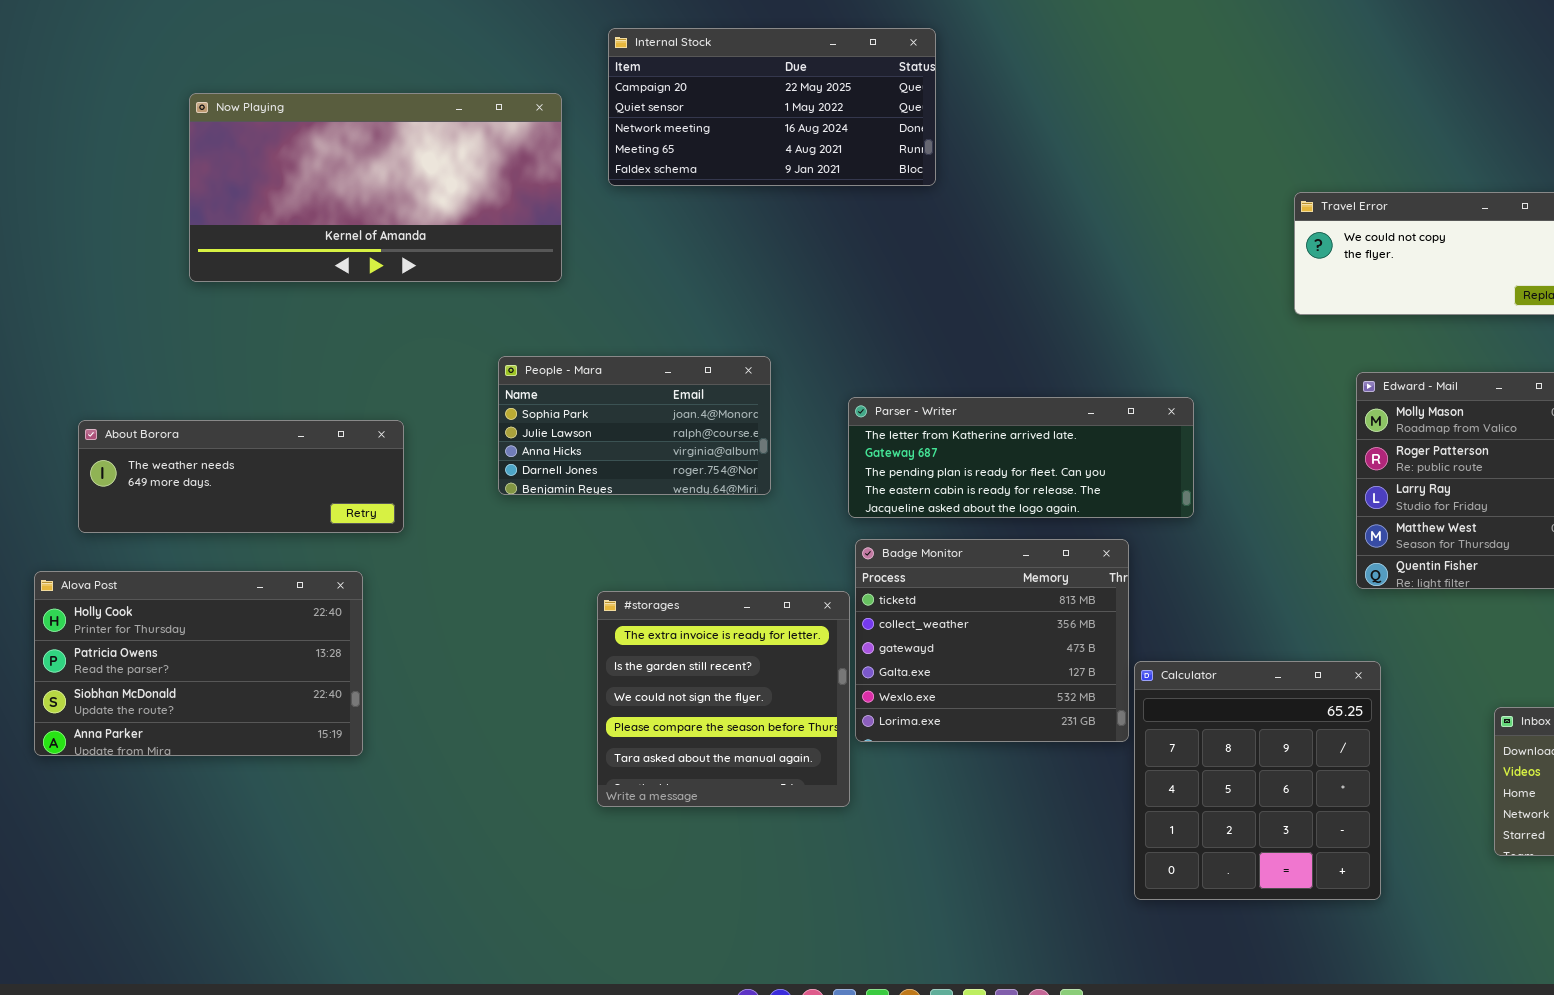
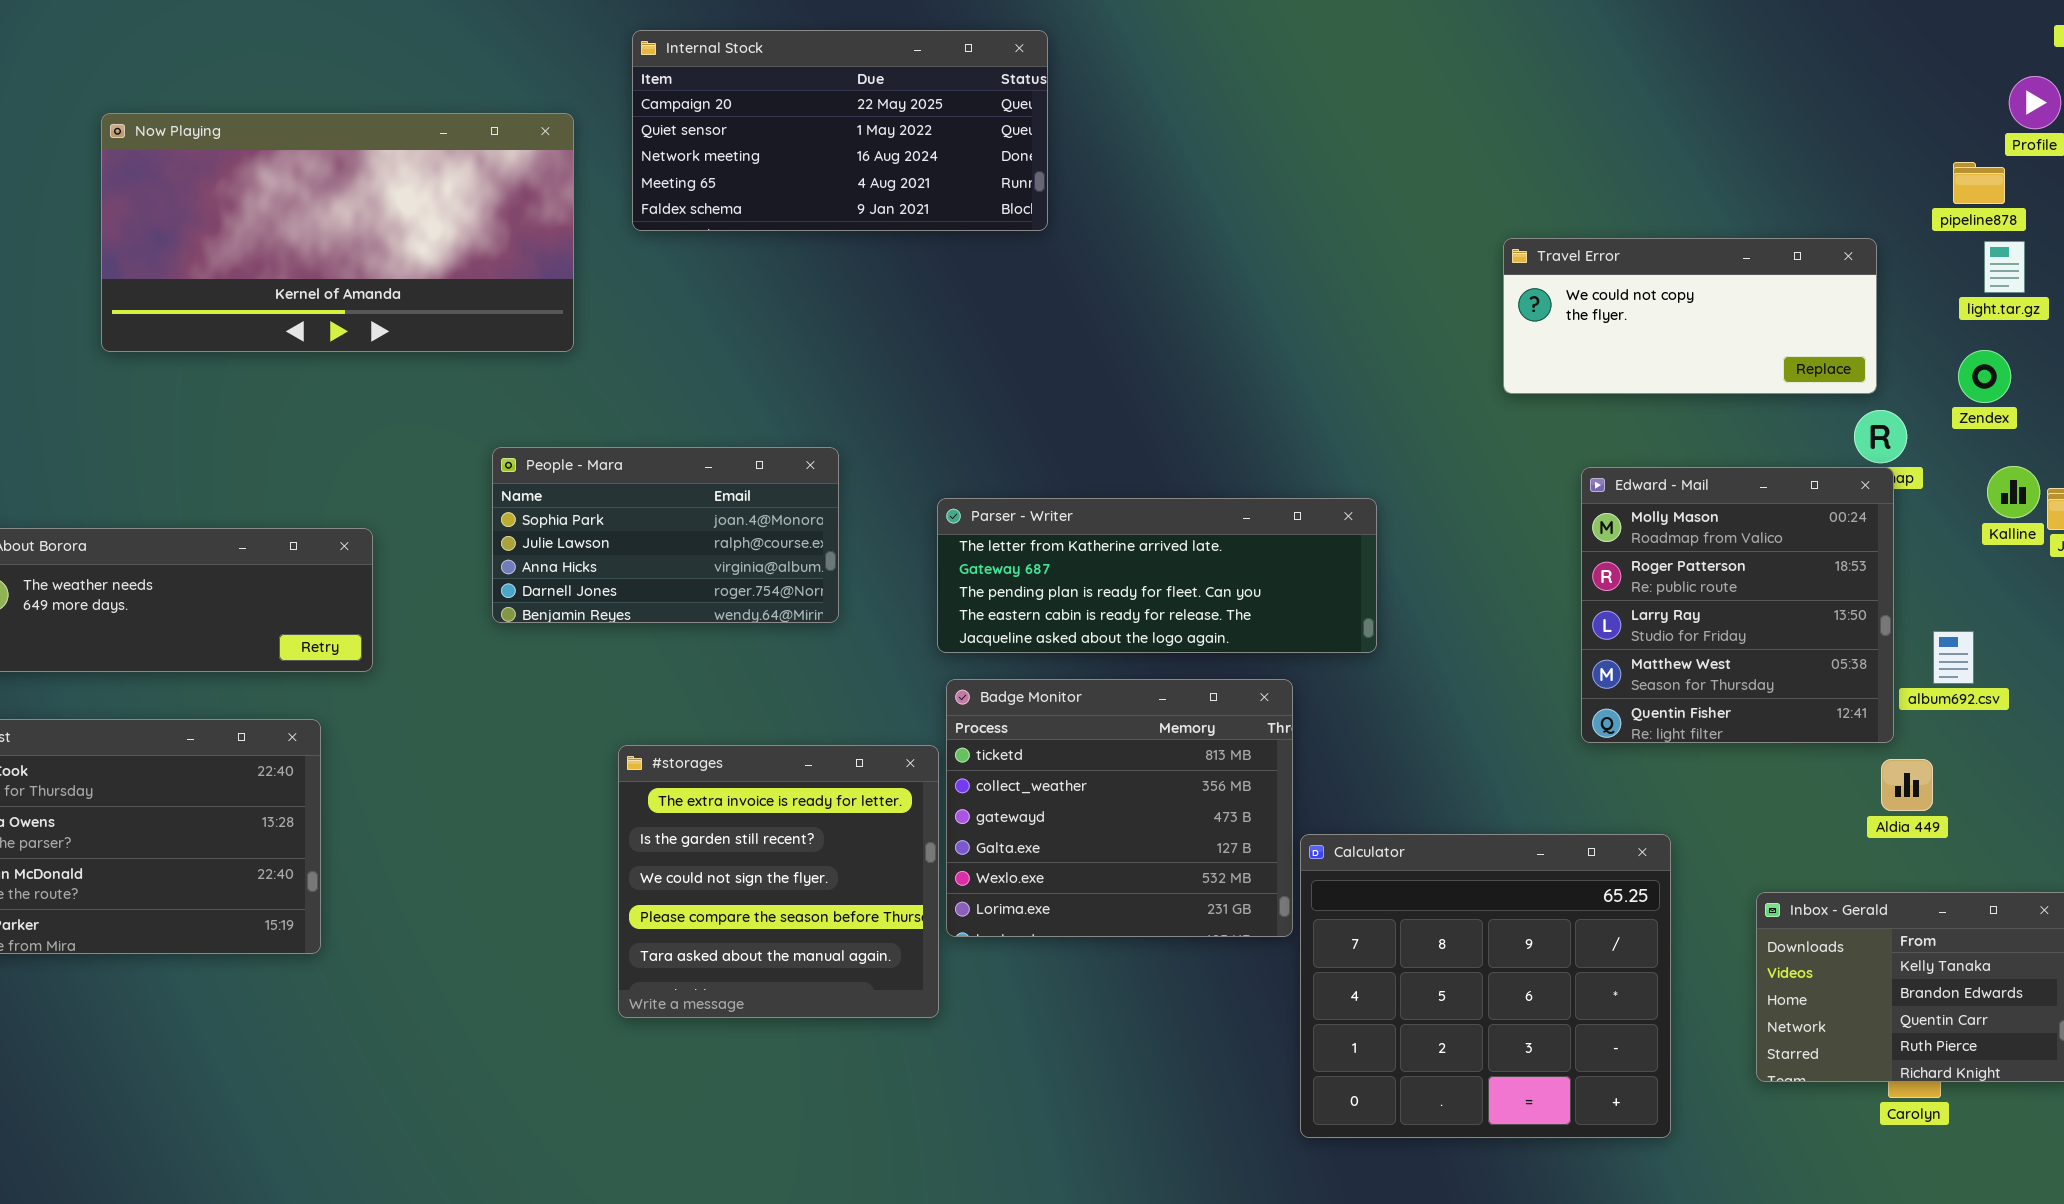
Calculator: [1134,661,1381,900] -> [1300,834,1671,1138], resized

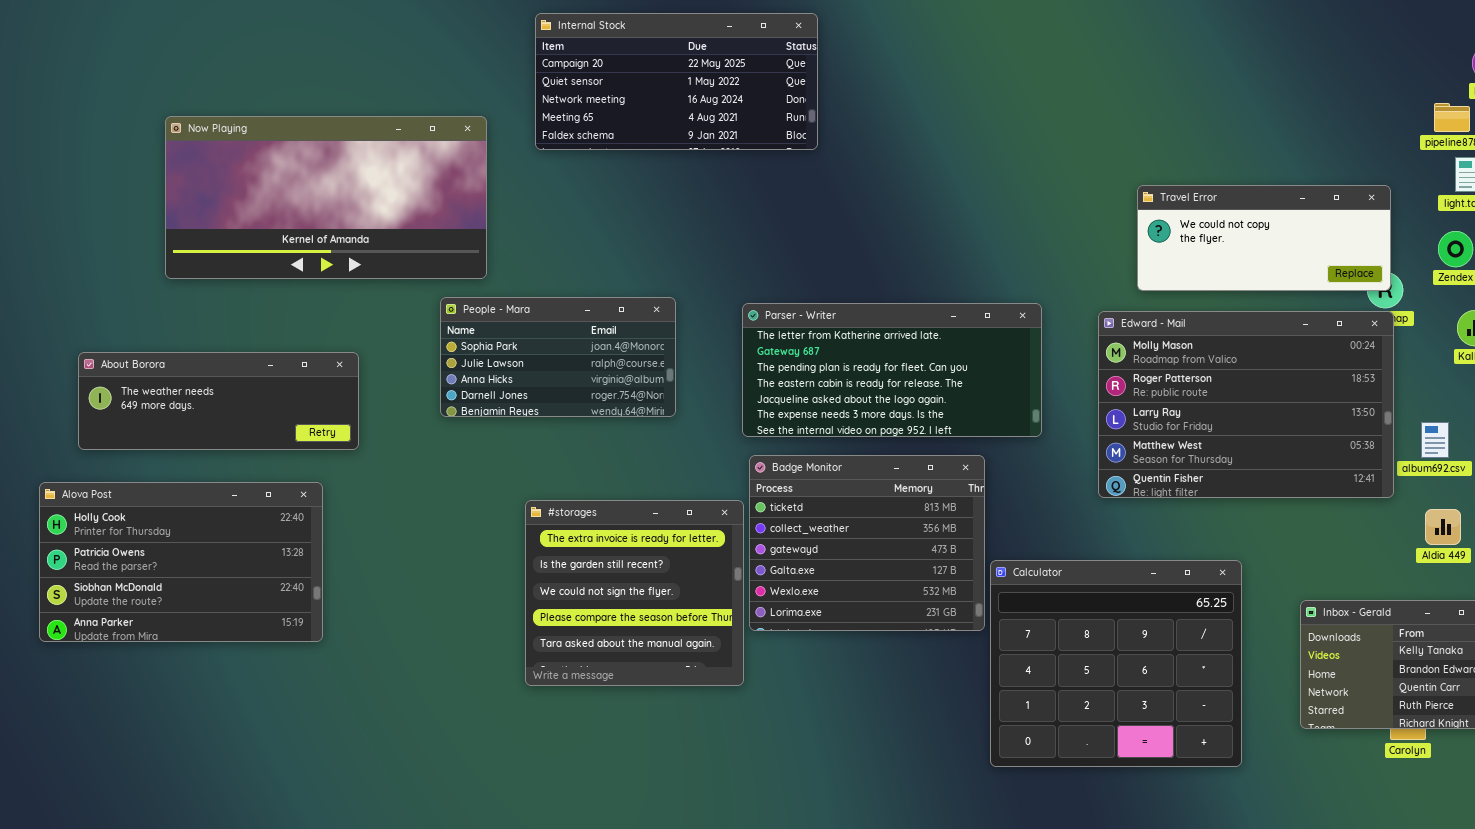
Now Playing: [101,113,574,352] -> [165,116,487,279], moved
Travel Error: [1503,238,1877,394] -> [1137,185,1391,291], moved
Edward - Mail: [1581,467,1894,743] -> [1098,311,1394,498], resized
Parser - Writer: [937,498,1377,653] -> [742,303,1042,437], resized
Aldia 449: [1881,759,1933,811] -> [1425,509,1461,545], moved

